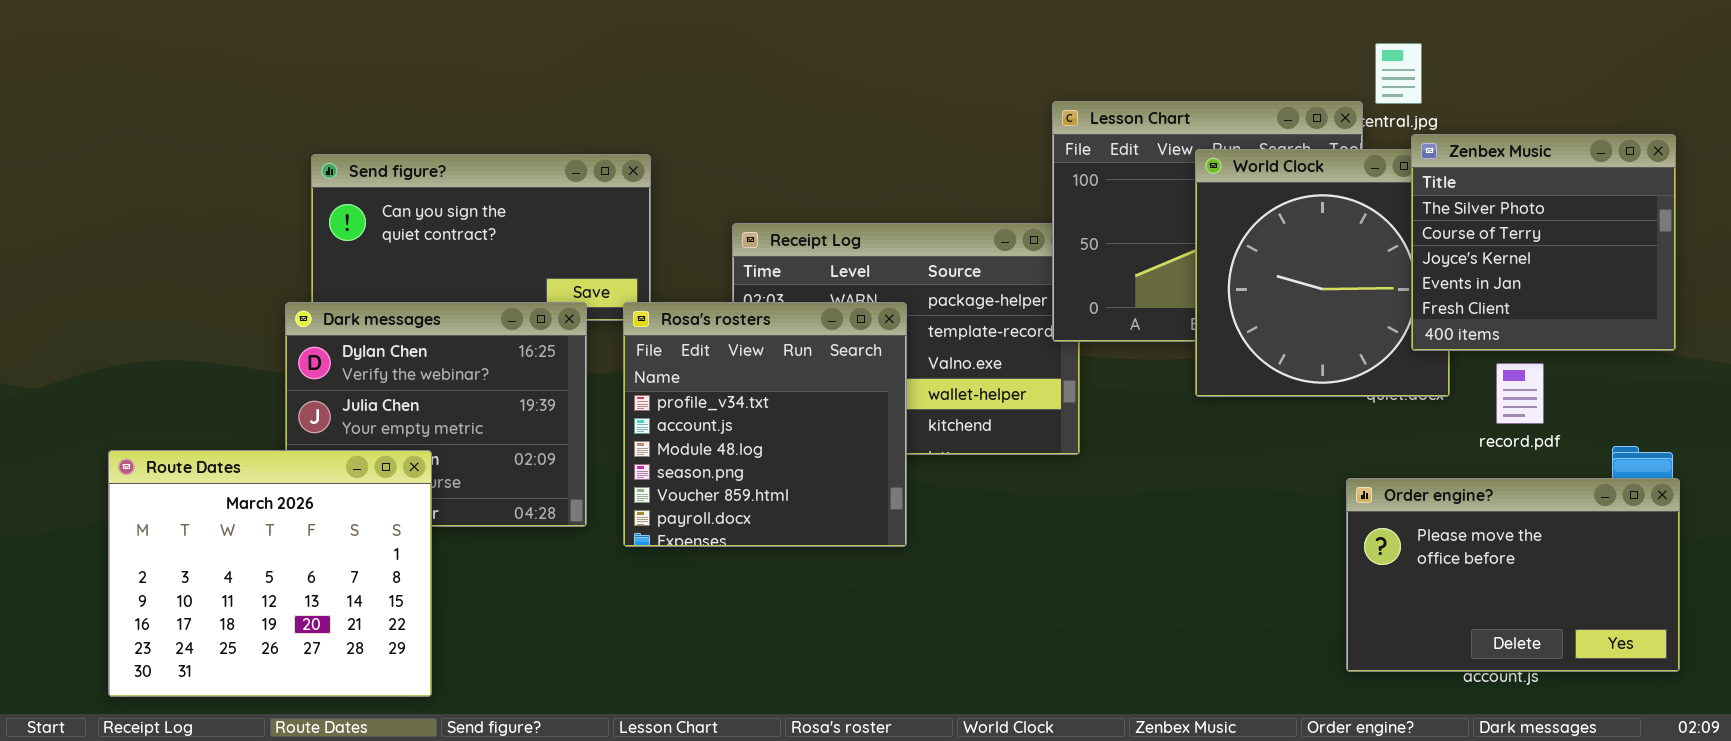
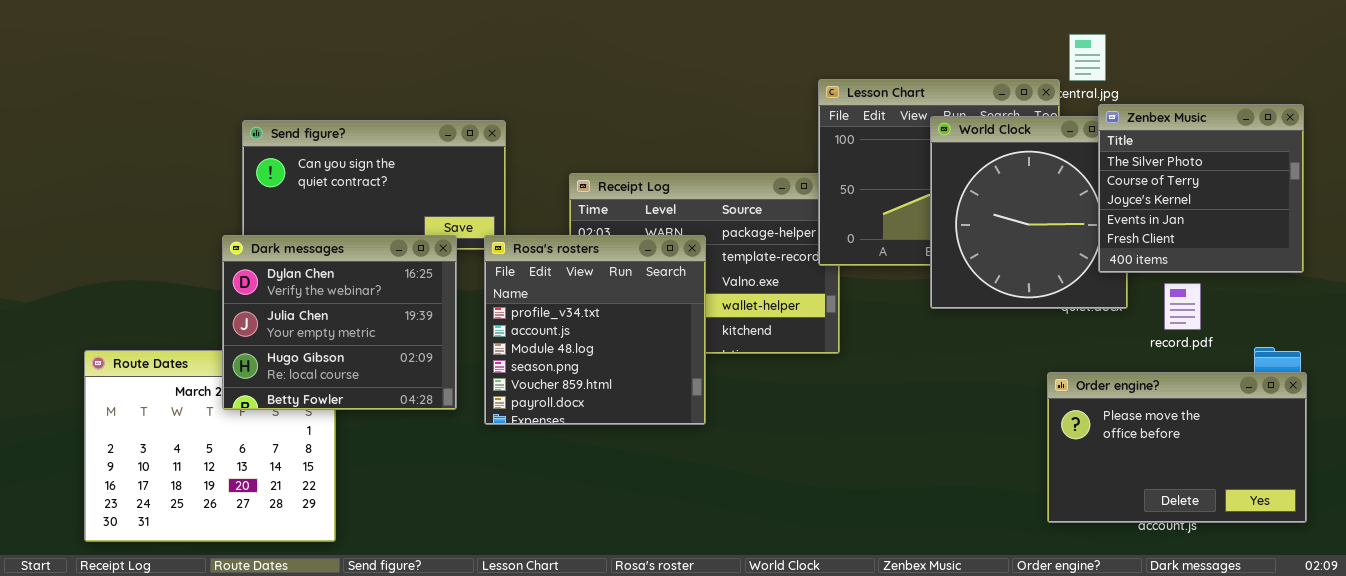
Dark messages: [285,302,587,527] -> [222,235,457,410], raised

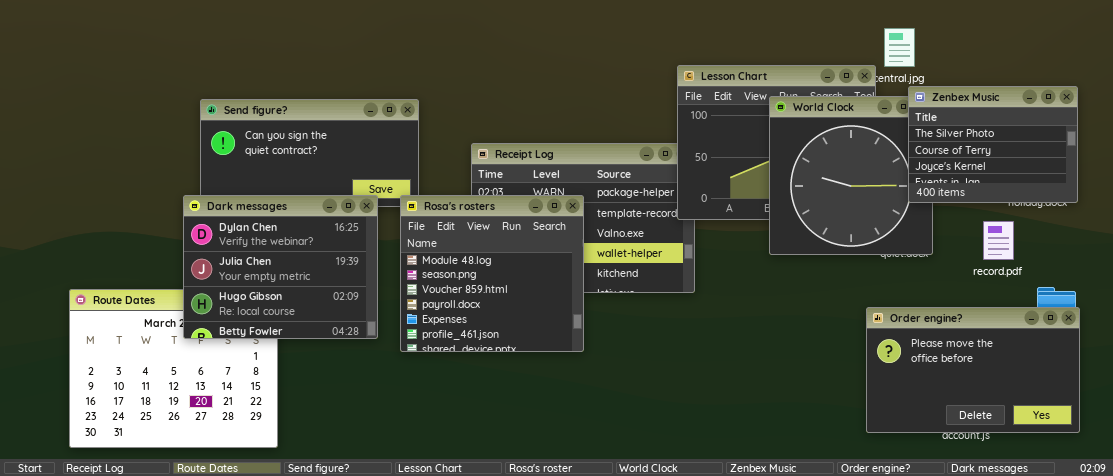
Zenbex Music: [1098,104,1304,273] -> [908,86,1078,203], resized
Rosa's rosters: [484,235,706,425] -> [400,195,584,352], scrolled down 2 rows
record.pdf: [1164,283,1201,330] -> [983,221,1014,260], moved

